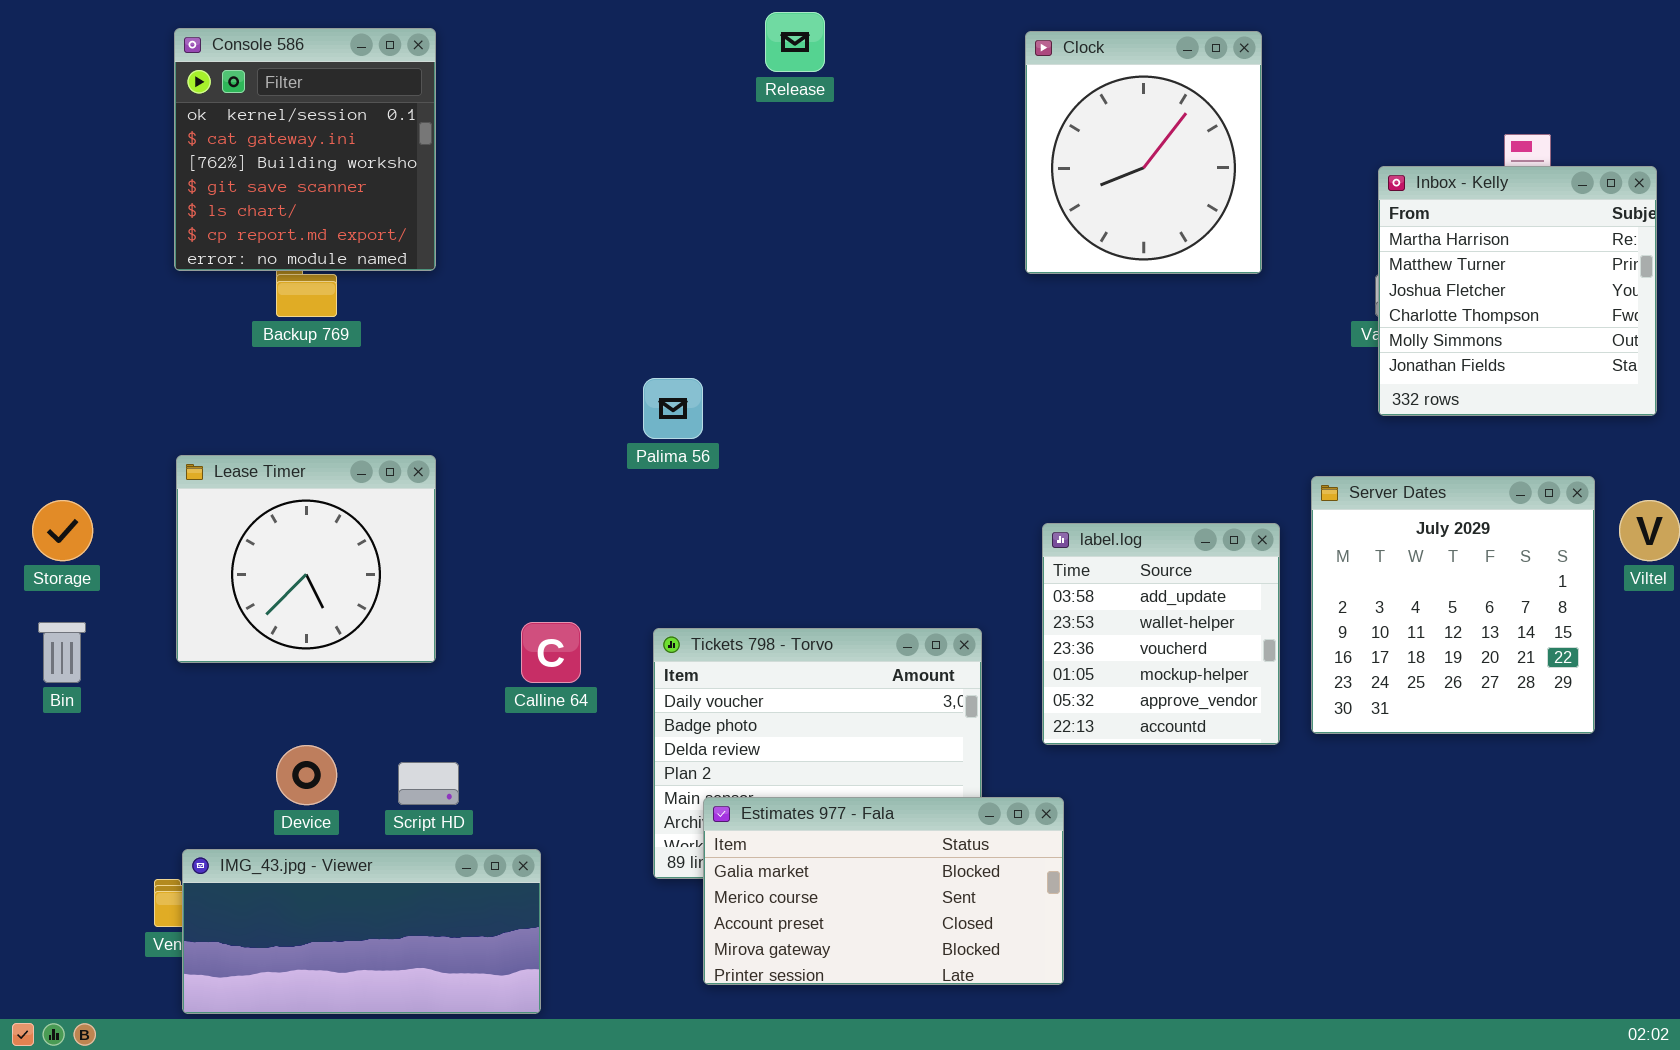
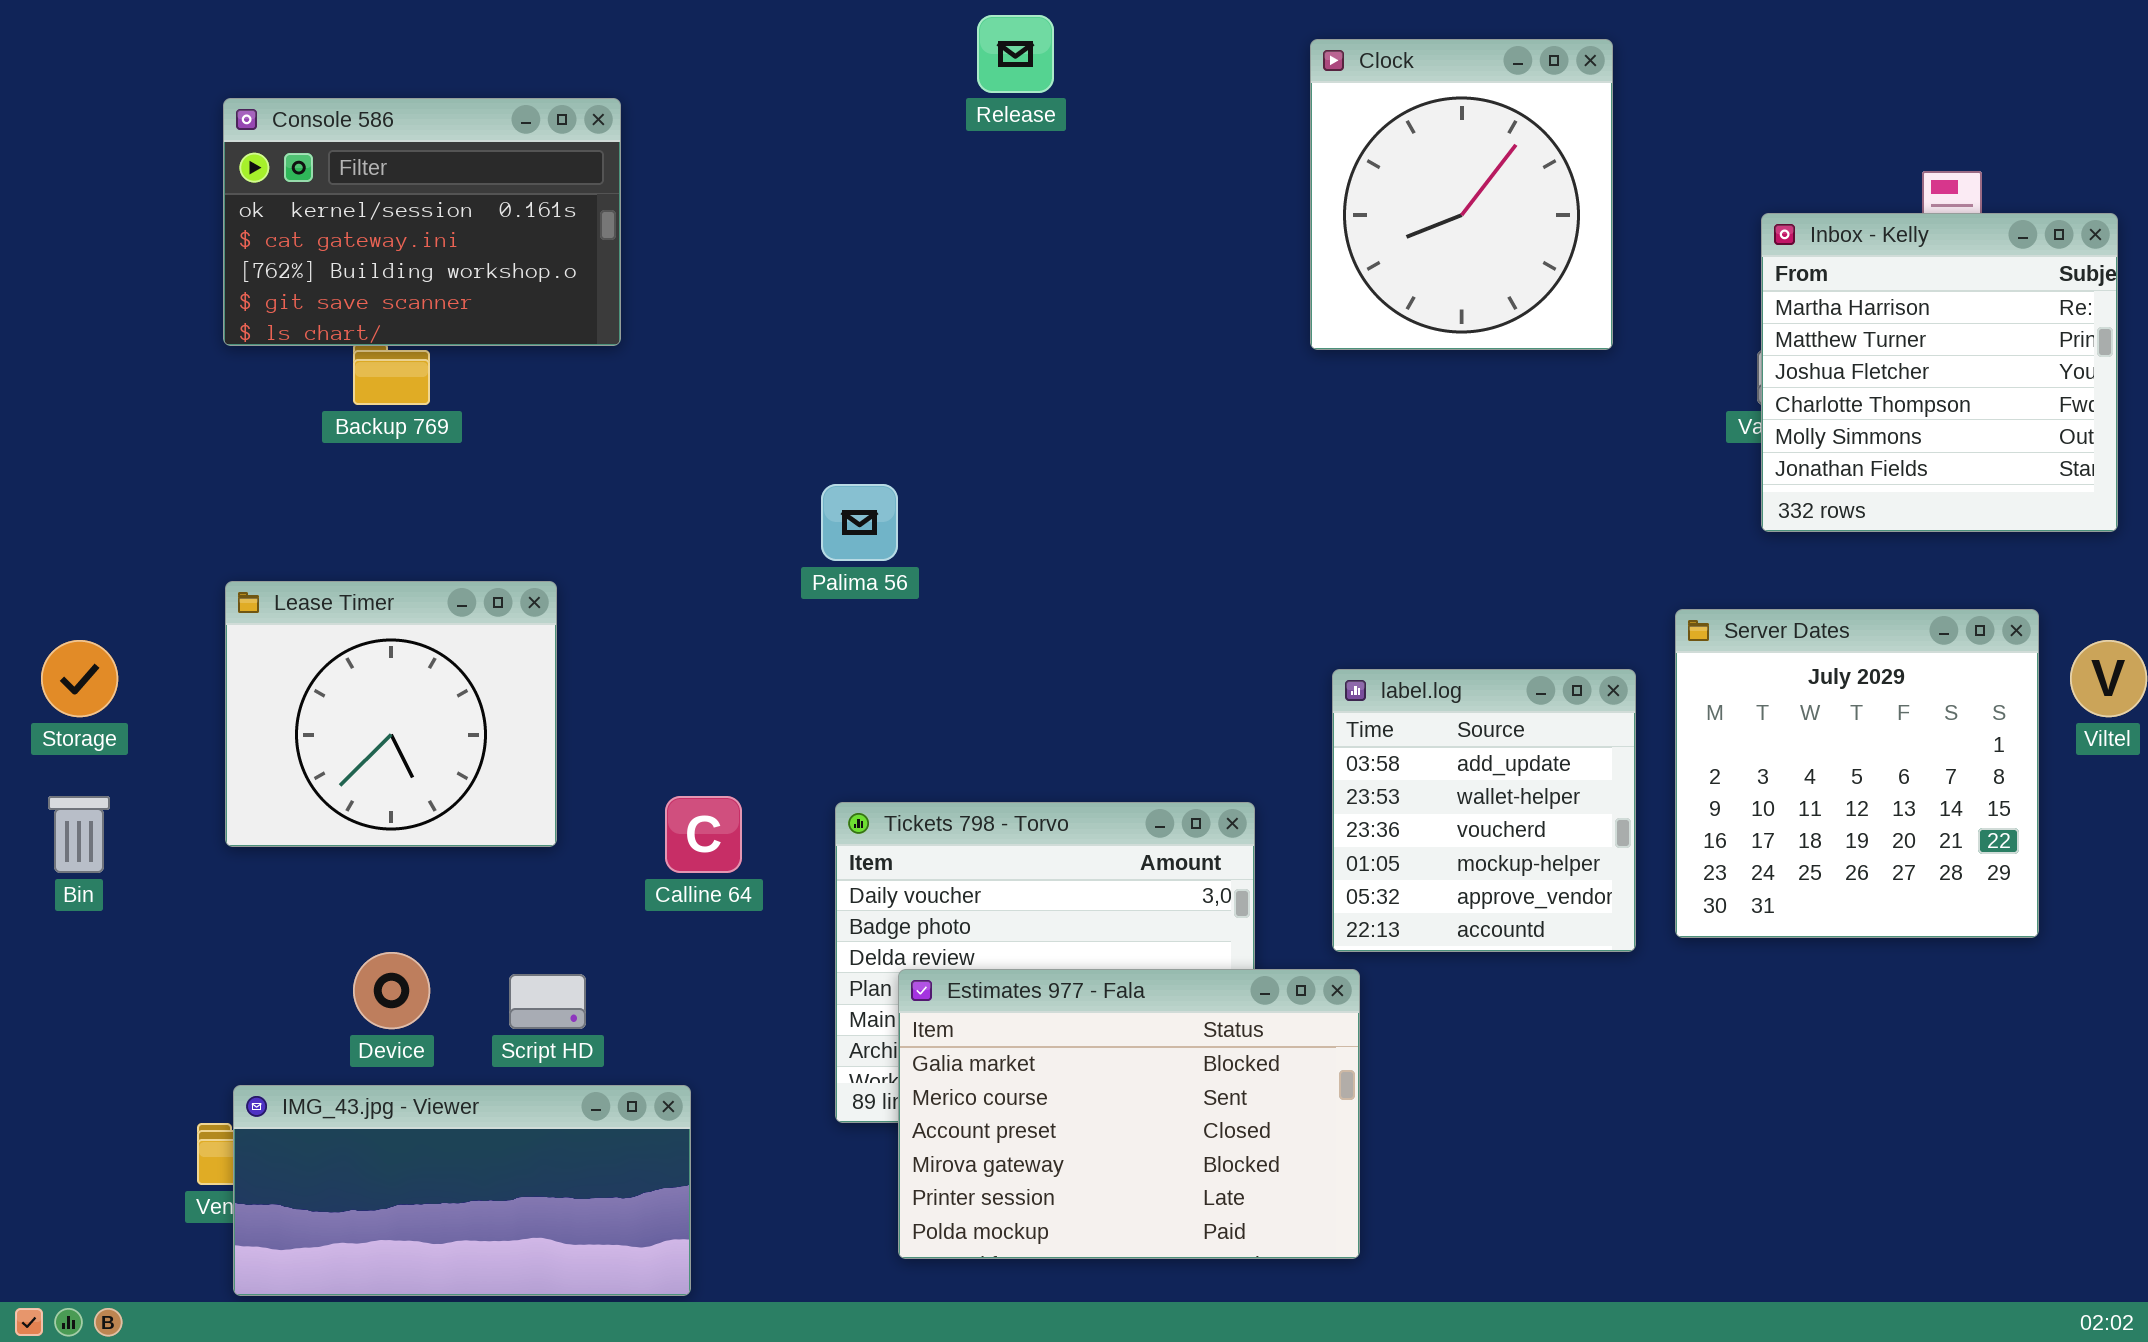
Console 586: [174,28,436,271] -> [223,98,621,346], resized
Estimates 977 - Fala: [703,797,1064,985] -> [898,969,1360,1259], resized

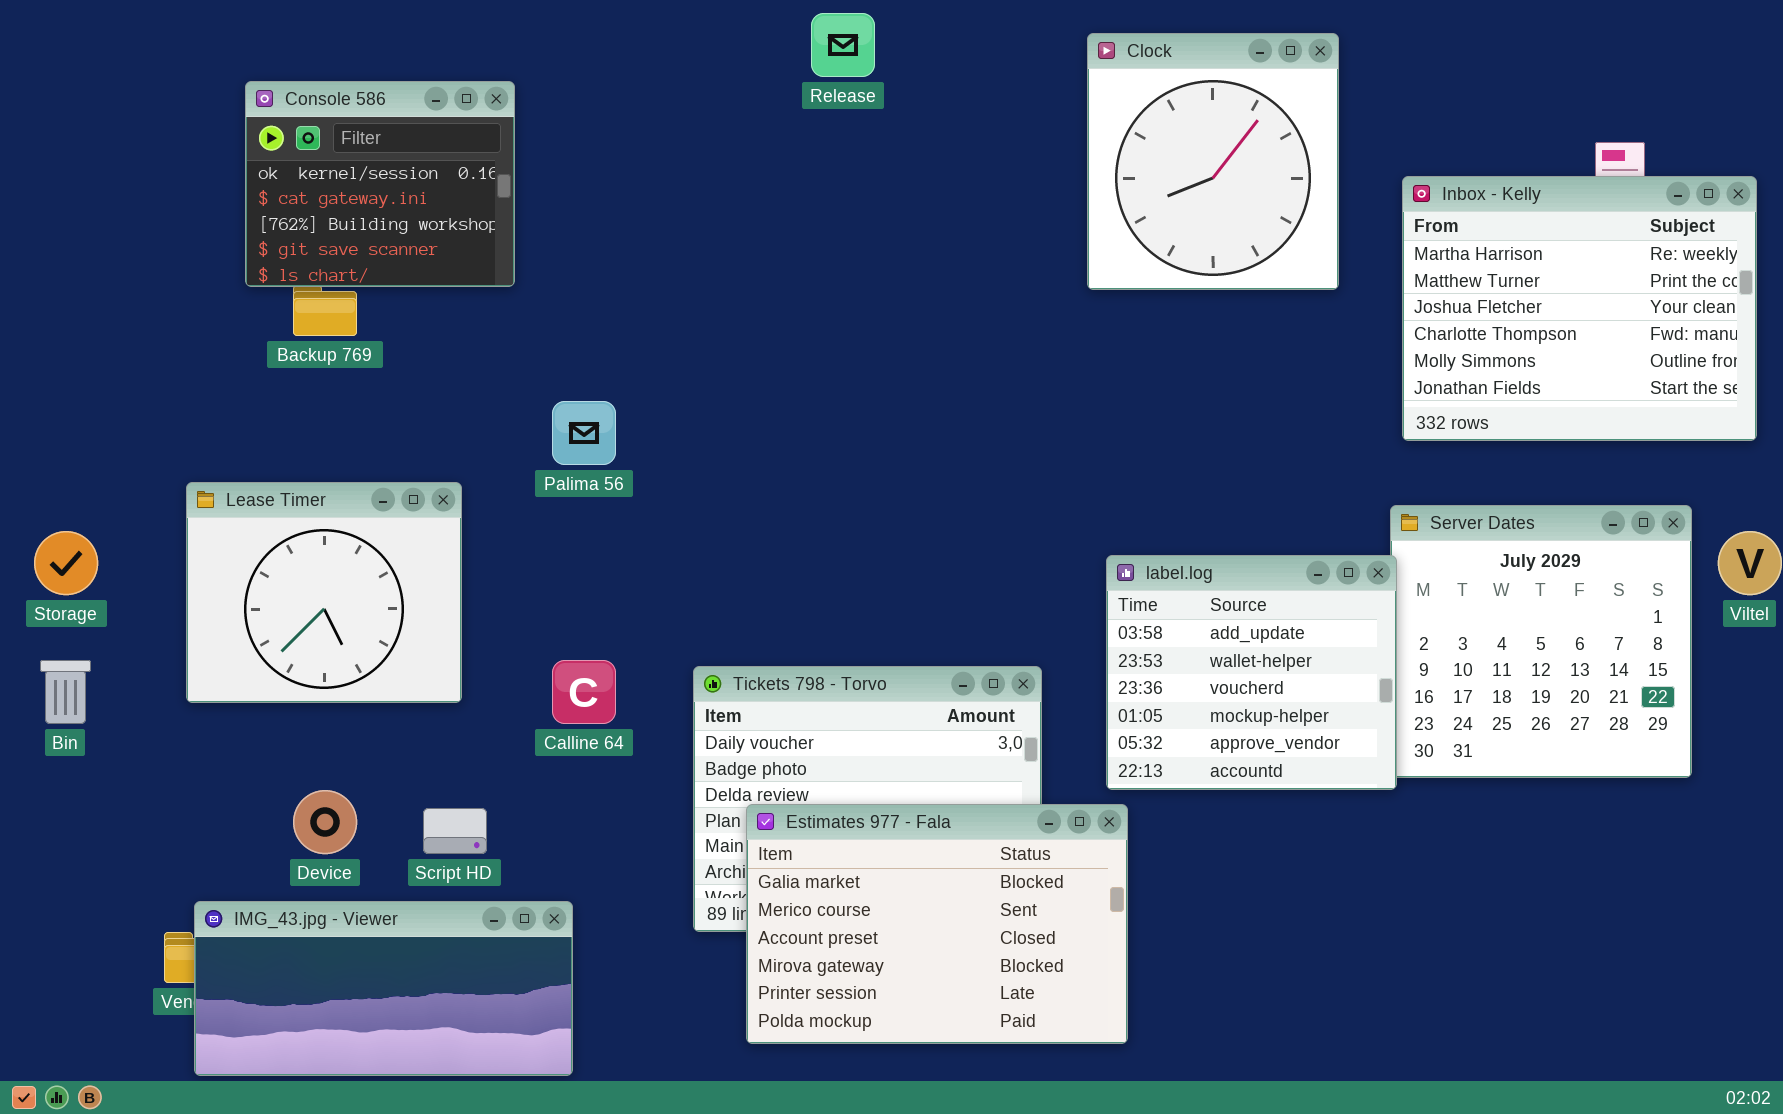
Console 586: [223,98,621,346] -> [245,81,515,287], resized
Inbox - Kelly: [1761,213,2118,532] -> [1402,176,1757,441], resized
Palima 56: [821,484,898,561] -> [552,401,616,465], moved
label.log: [1332,669,1636,952] -> [1106,555,1397,790], resized

